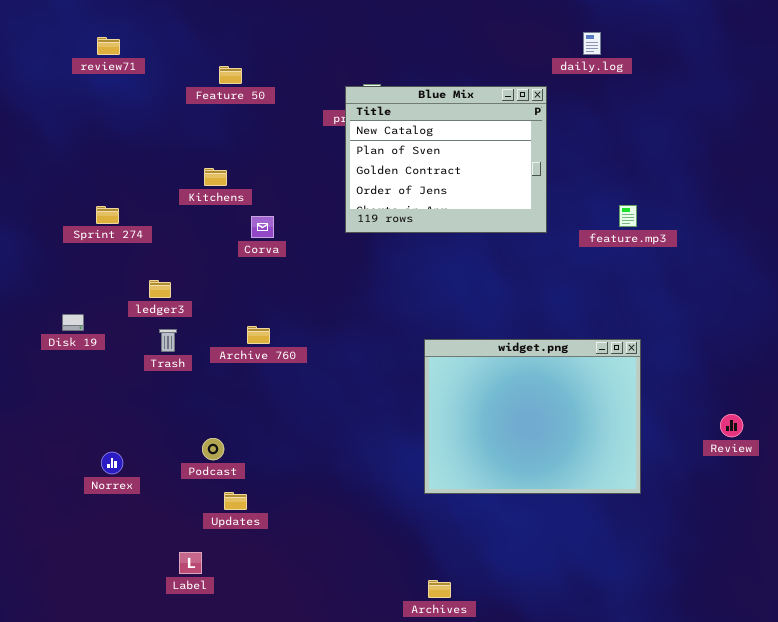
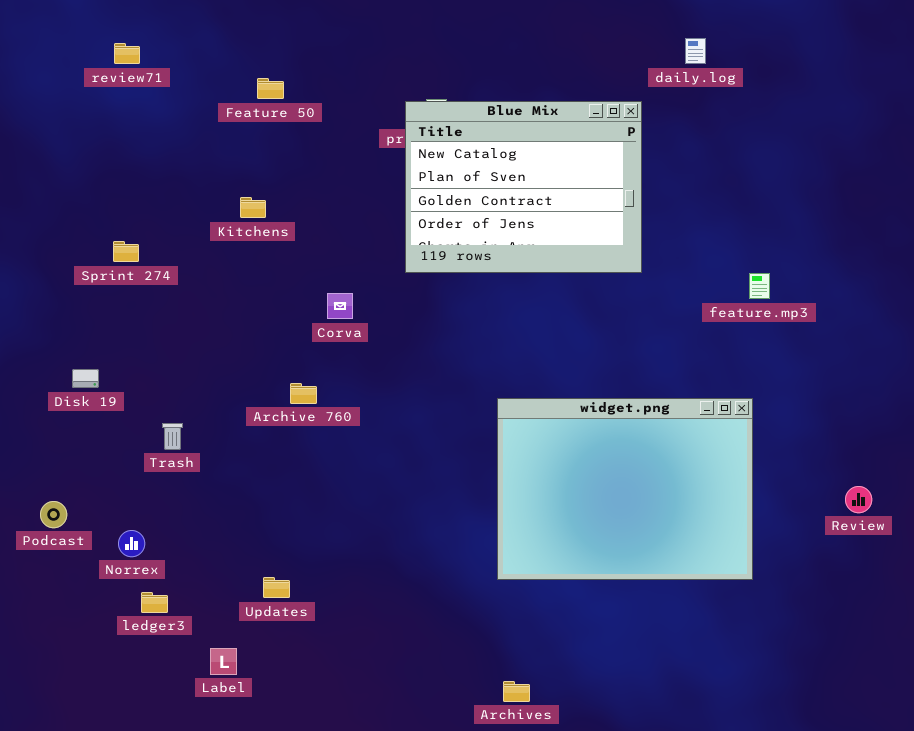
feature.mp3: [619,205,637,227] -> [749,273,770,299], moved
Corva: [251,216,274,238] -> [327,293,353,319], moved
ledger3: [149,280,171,298] -> [141,592,168,613], moved
Trash: [159,329,177,352] -> [162,423,183,450], moved
Podcast: [202,438,224,460] -> [40,501,67,528], moved

